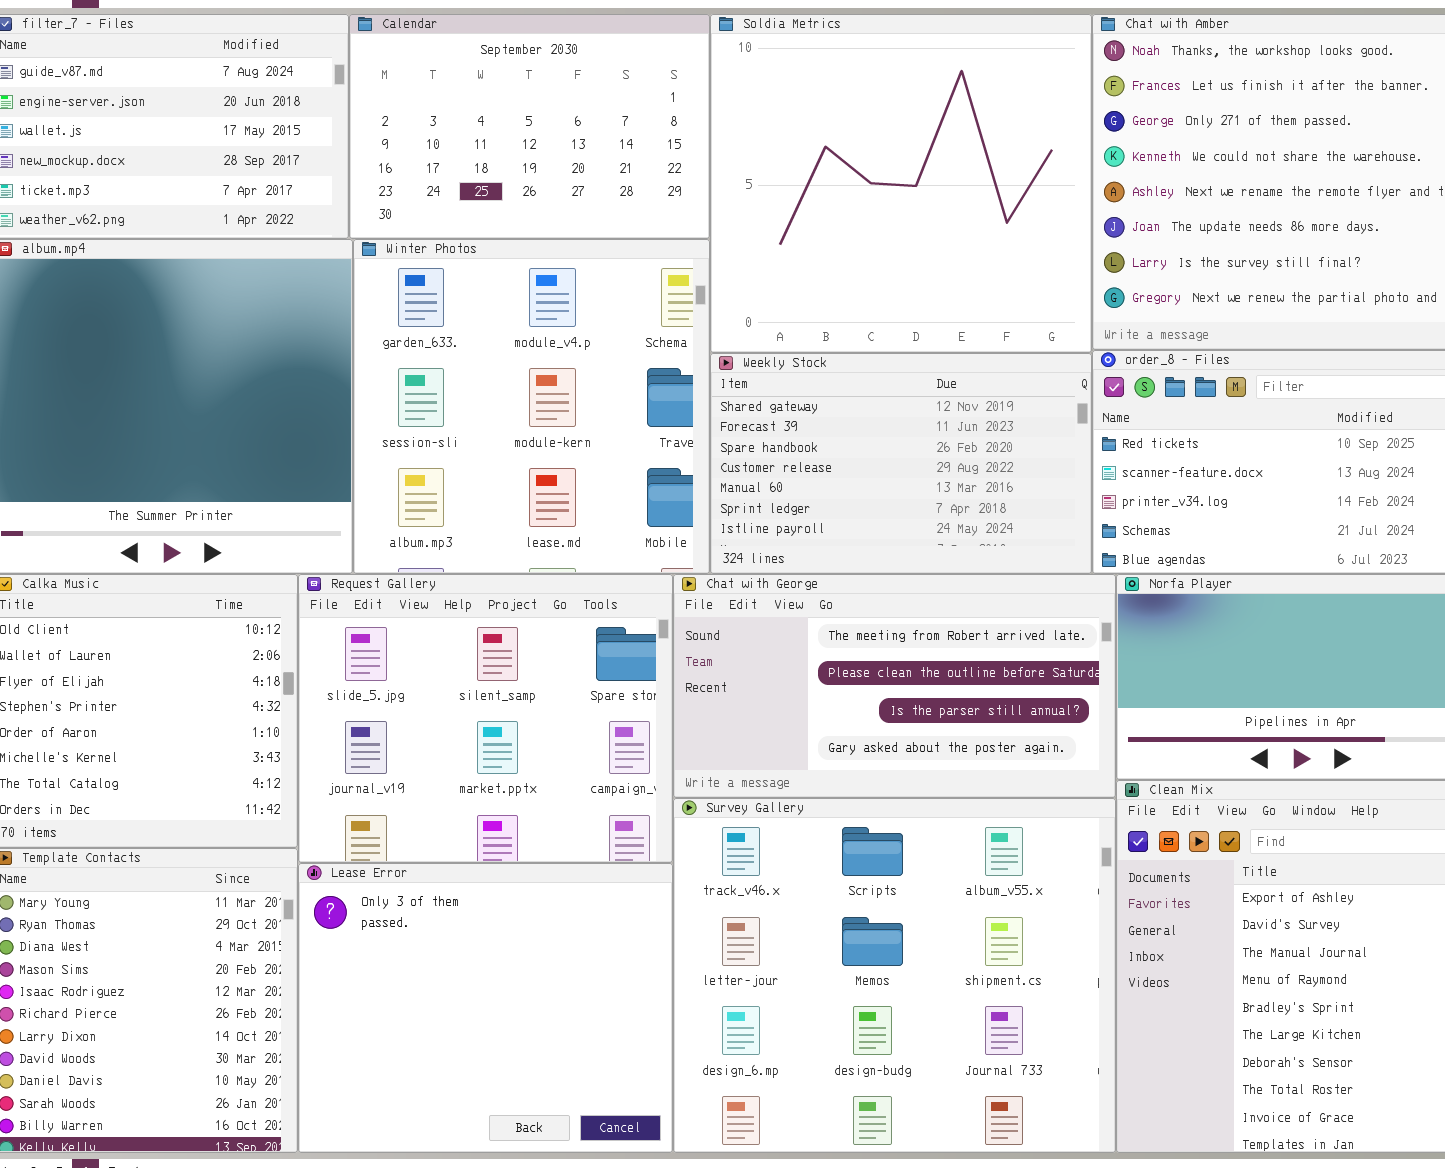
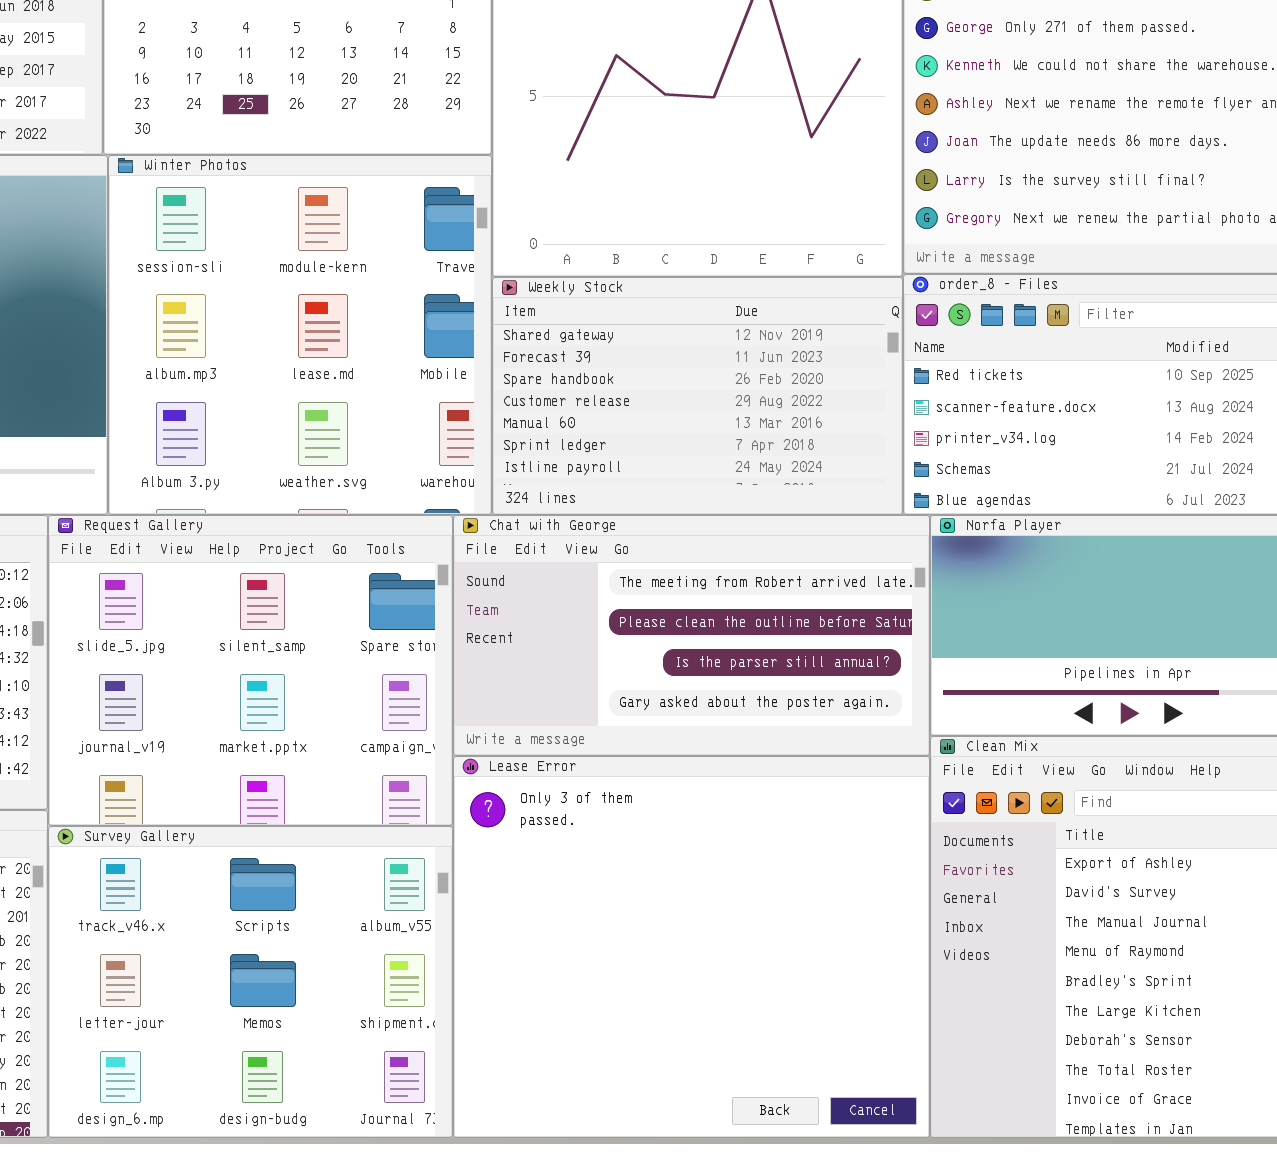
Winter Photos: [353,239,710,574] -> [108,155,492,515], scrolled down 1 row
Survey Gallery: [673,798,1116,1153] -> [48,826,453,1138], moved, resized
Lease Error: [298,863,673,1153] -> [453,756,930,1138], moved, resized

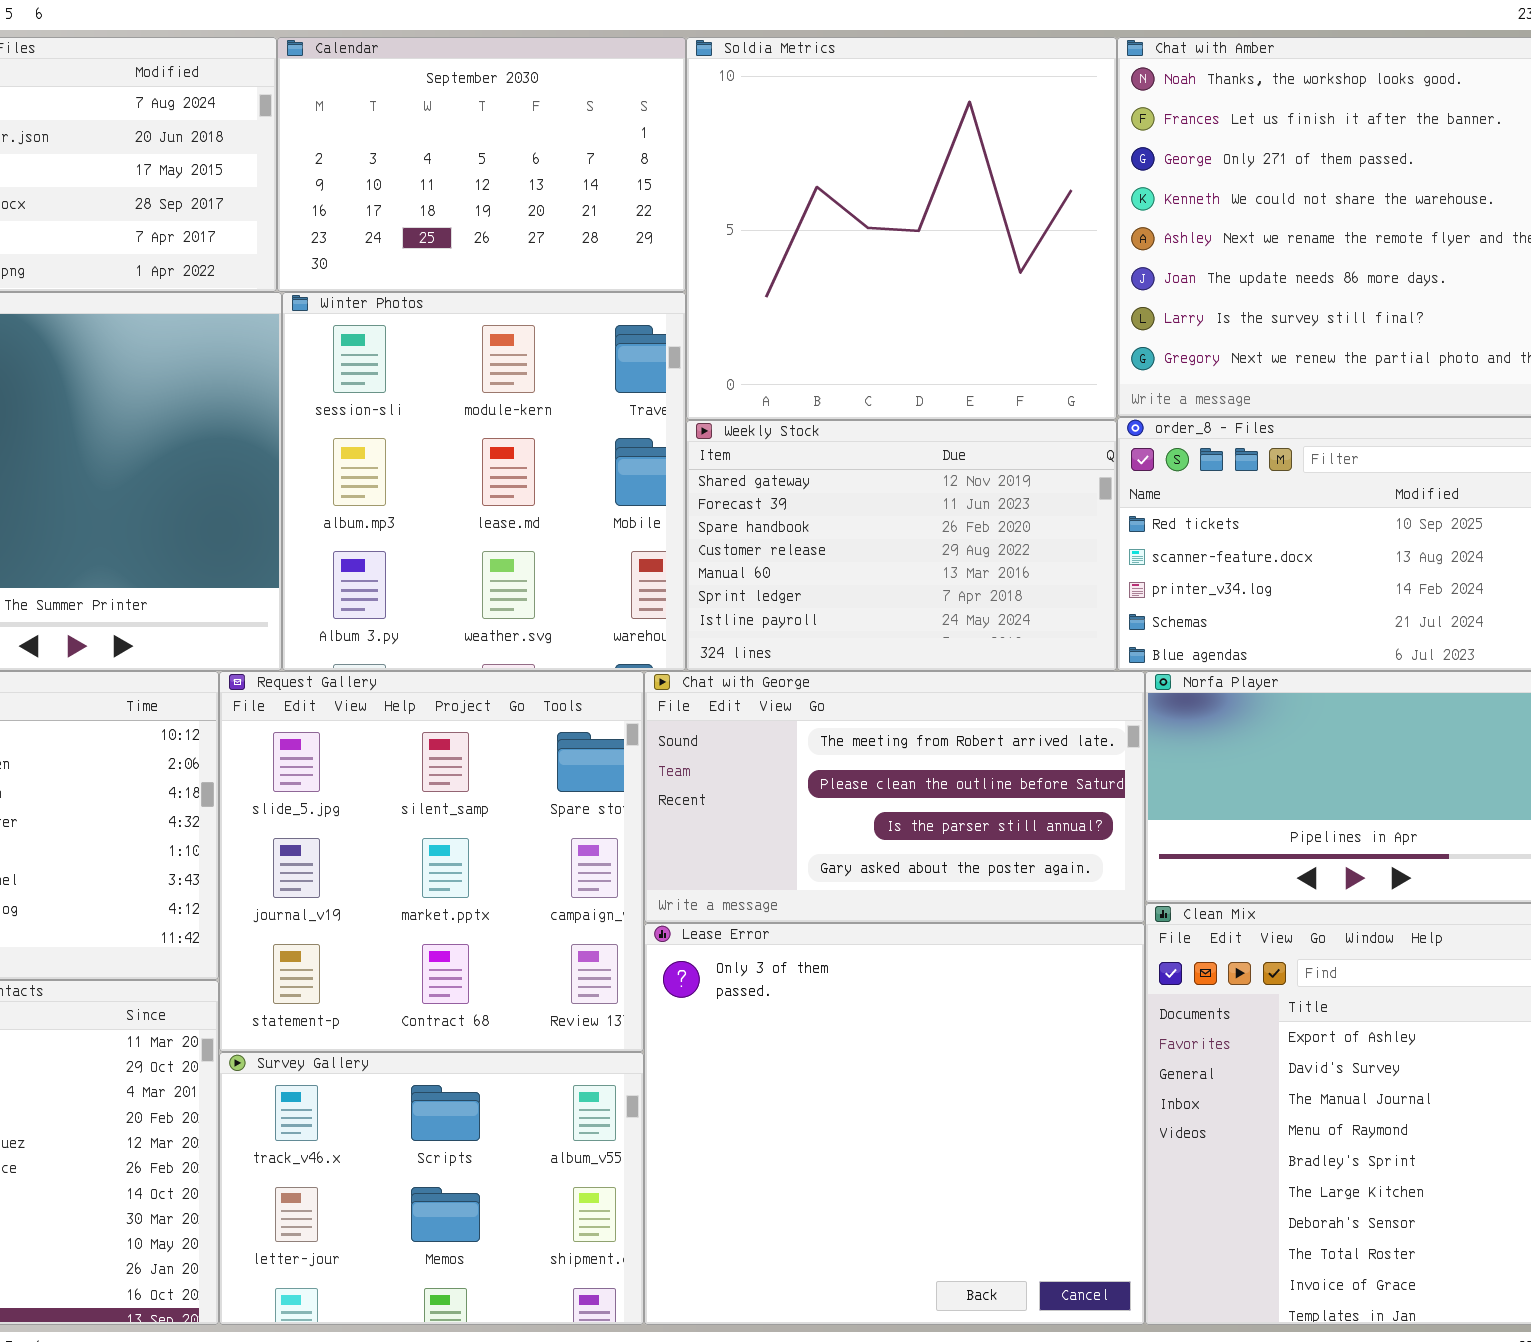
Request Gallery: [48,515,453,826] -> [219,671,644,1052], resized
Survey Gallery: [48,826,453,1138] -> [219,1052,644,1325], resized

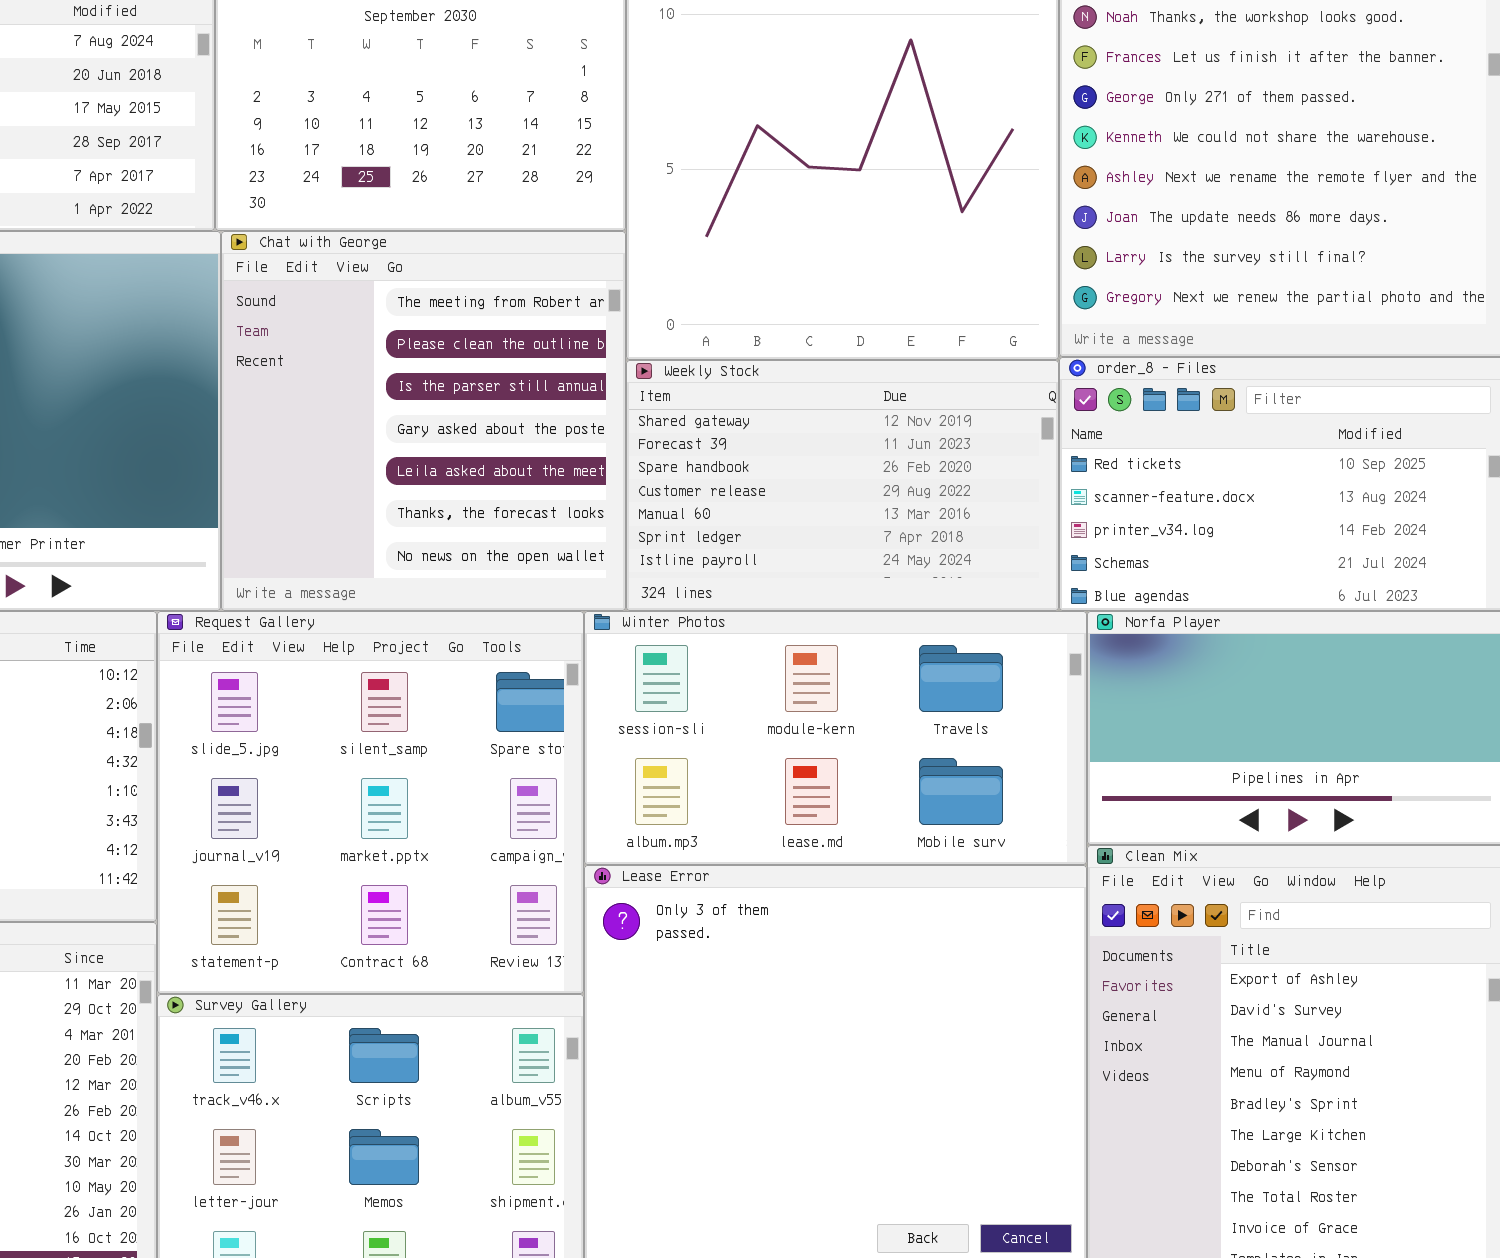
Winter Photos: [282,292,686,671] -> [584,611,1087,865], moved, resized
Chat with George: [644,671,1145,923] -> [221,231,626,611], moved, resized

